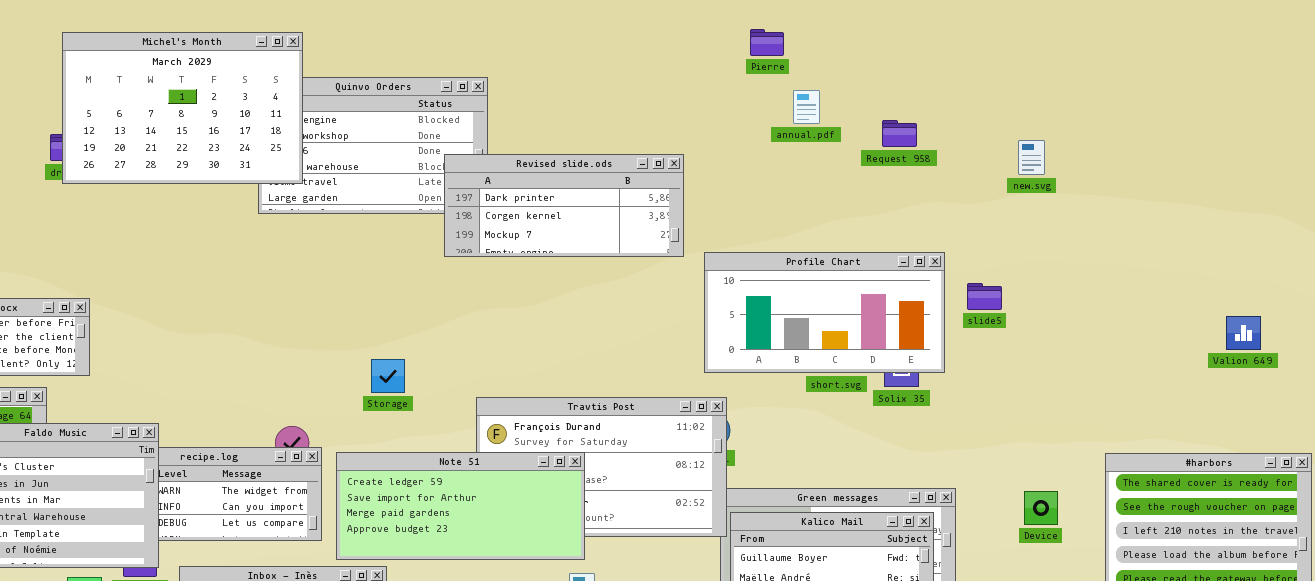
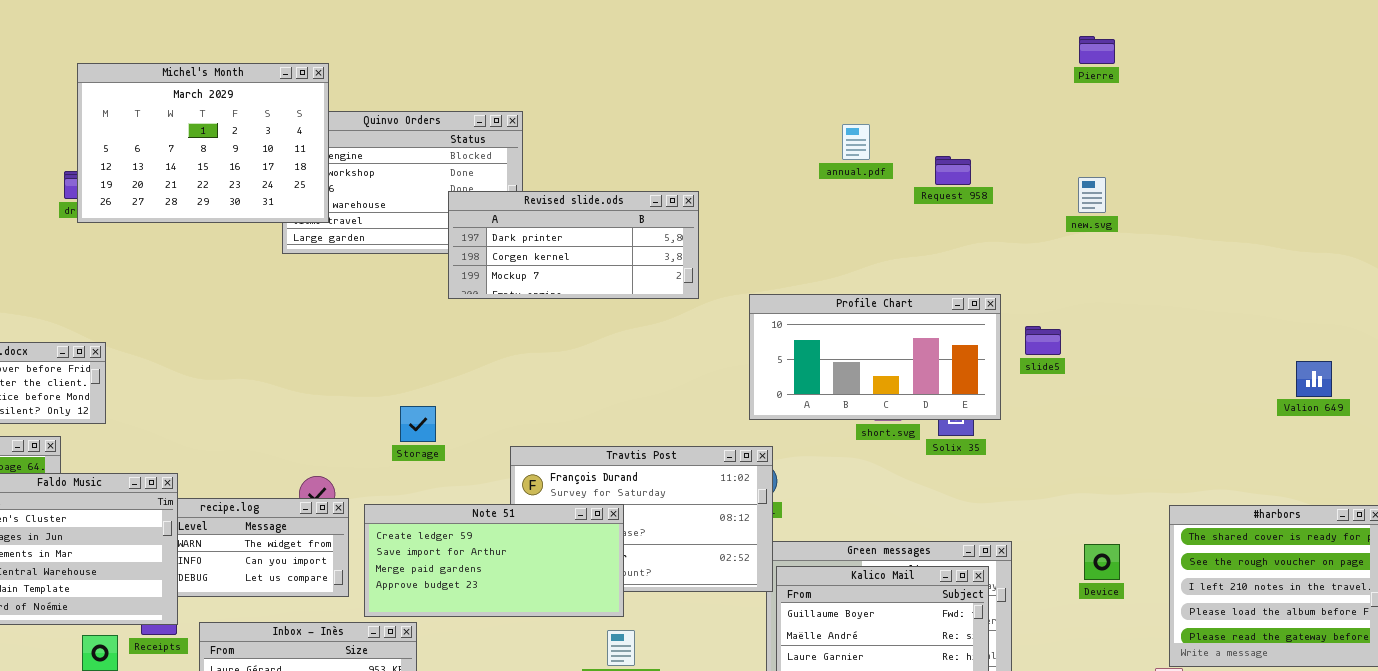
Pierre: [750,29,784,56] -> [1079,36,1115,64], moved
Revised slide.ods: [444,154,684,257] -> [448,191,699,299], moved

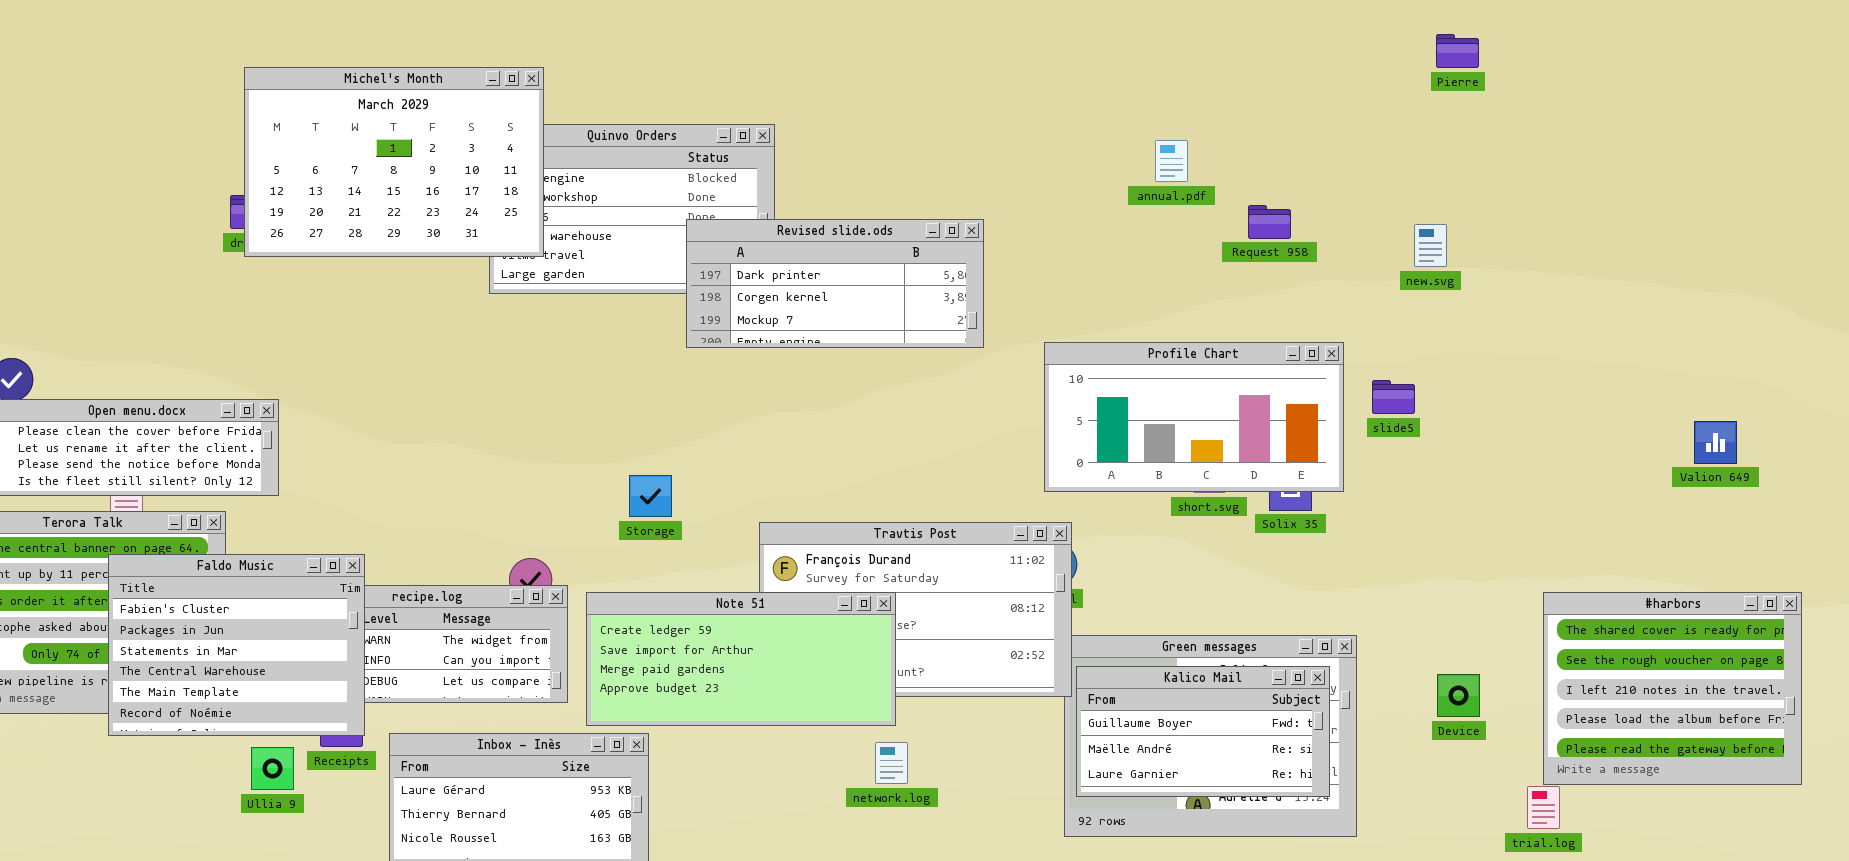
Request 958: [935,156,971,185] -> [1248,205,1291,239], moved
new.svg: [1078,177,1106,213] -> [1414,224,1447,267], moved
Device: [1084,544,1120,580] -> [1437,674,1480,717], moved

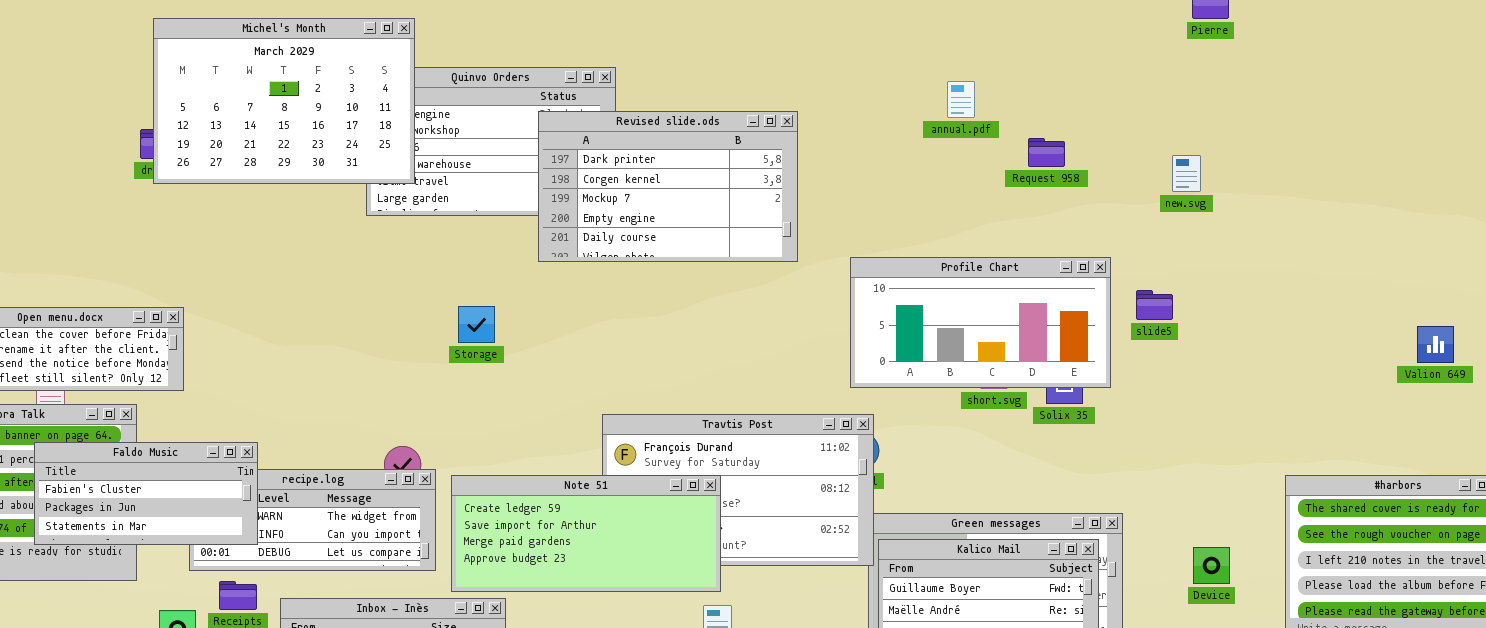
Revised slide.ods: [686,219,984,348] -> [538,111,798,262], resized
Storage: [629,475,672,517] -> [458,306,495,343], moved
Faldo Music: [108,554,365,736] -> [34,442,258,545], resized

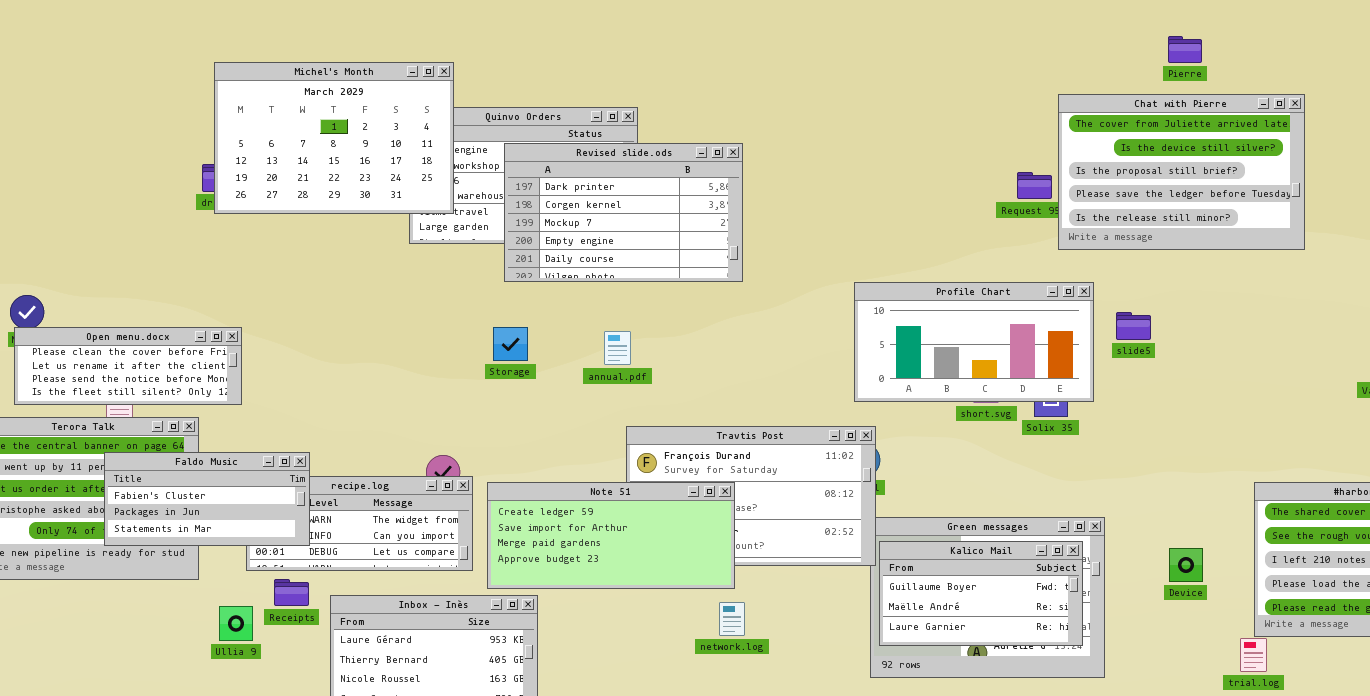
Chat with Pierre: none -> [1058,94,1305,250], opened
annual.pdf: [947,81,975,118] -> [604,331,631,365], moved
Revised slide.ods: [538,111,798,262] -> [504,143,743,282], moved

